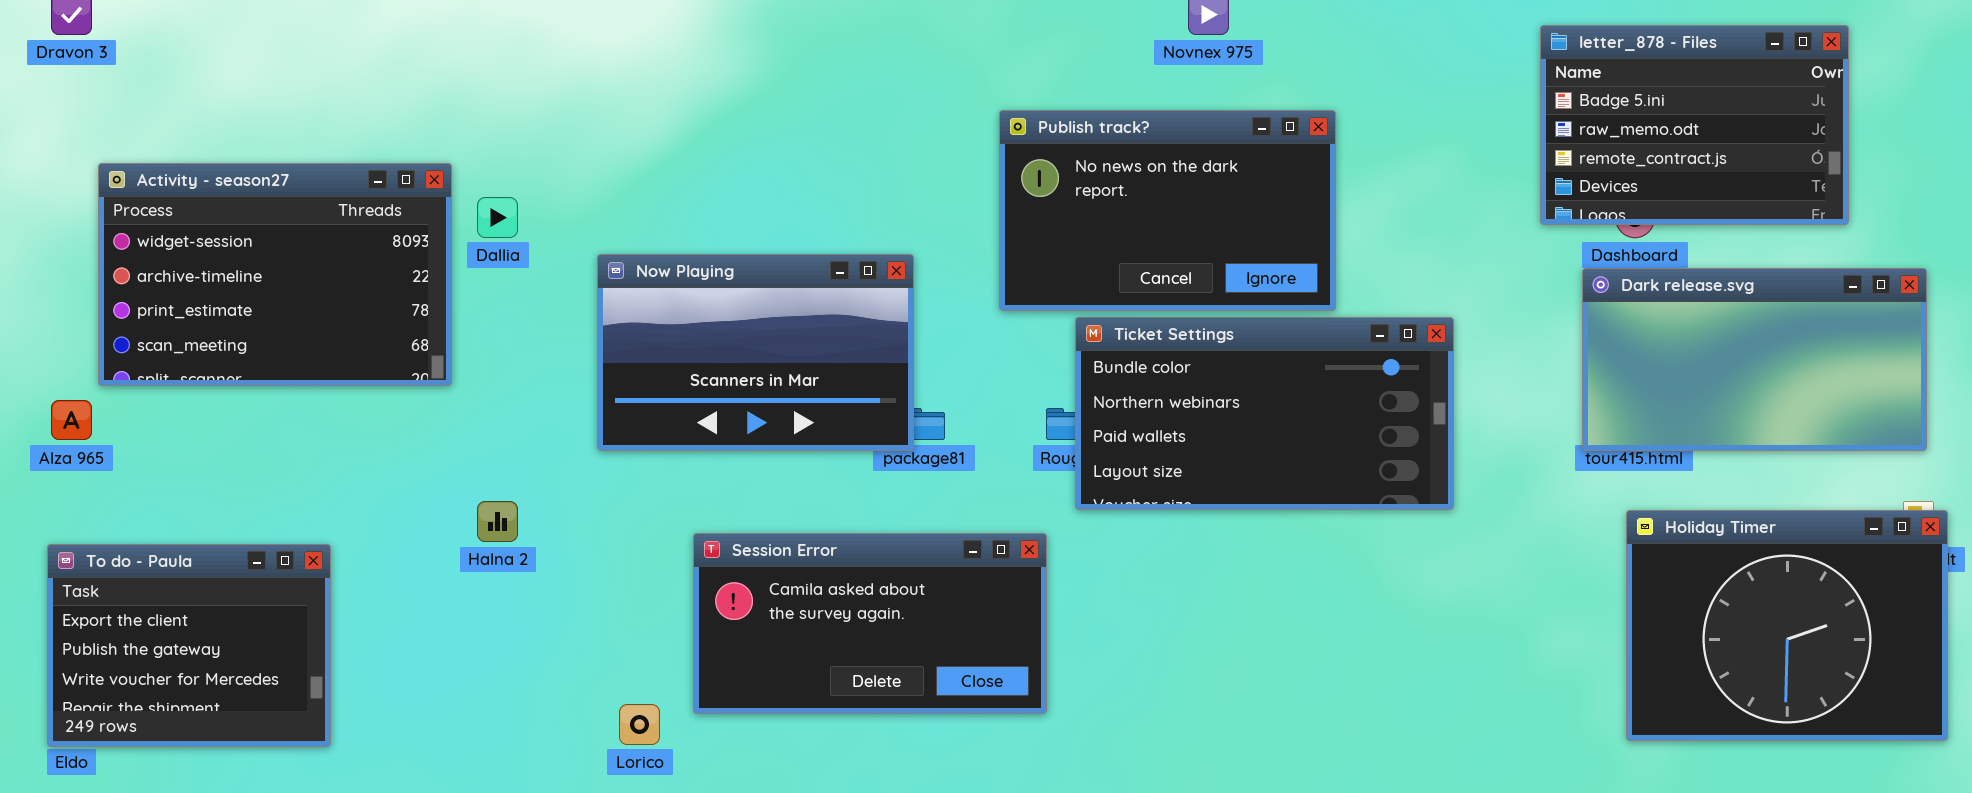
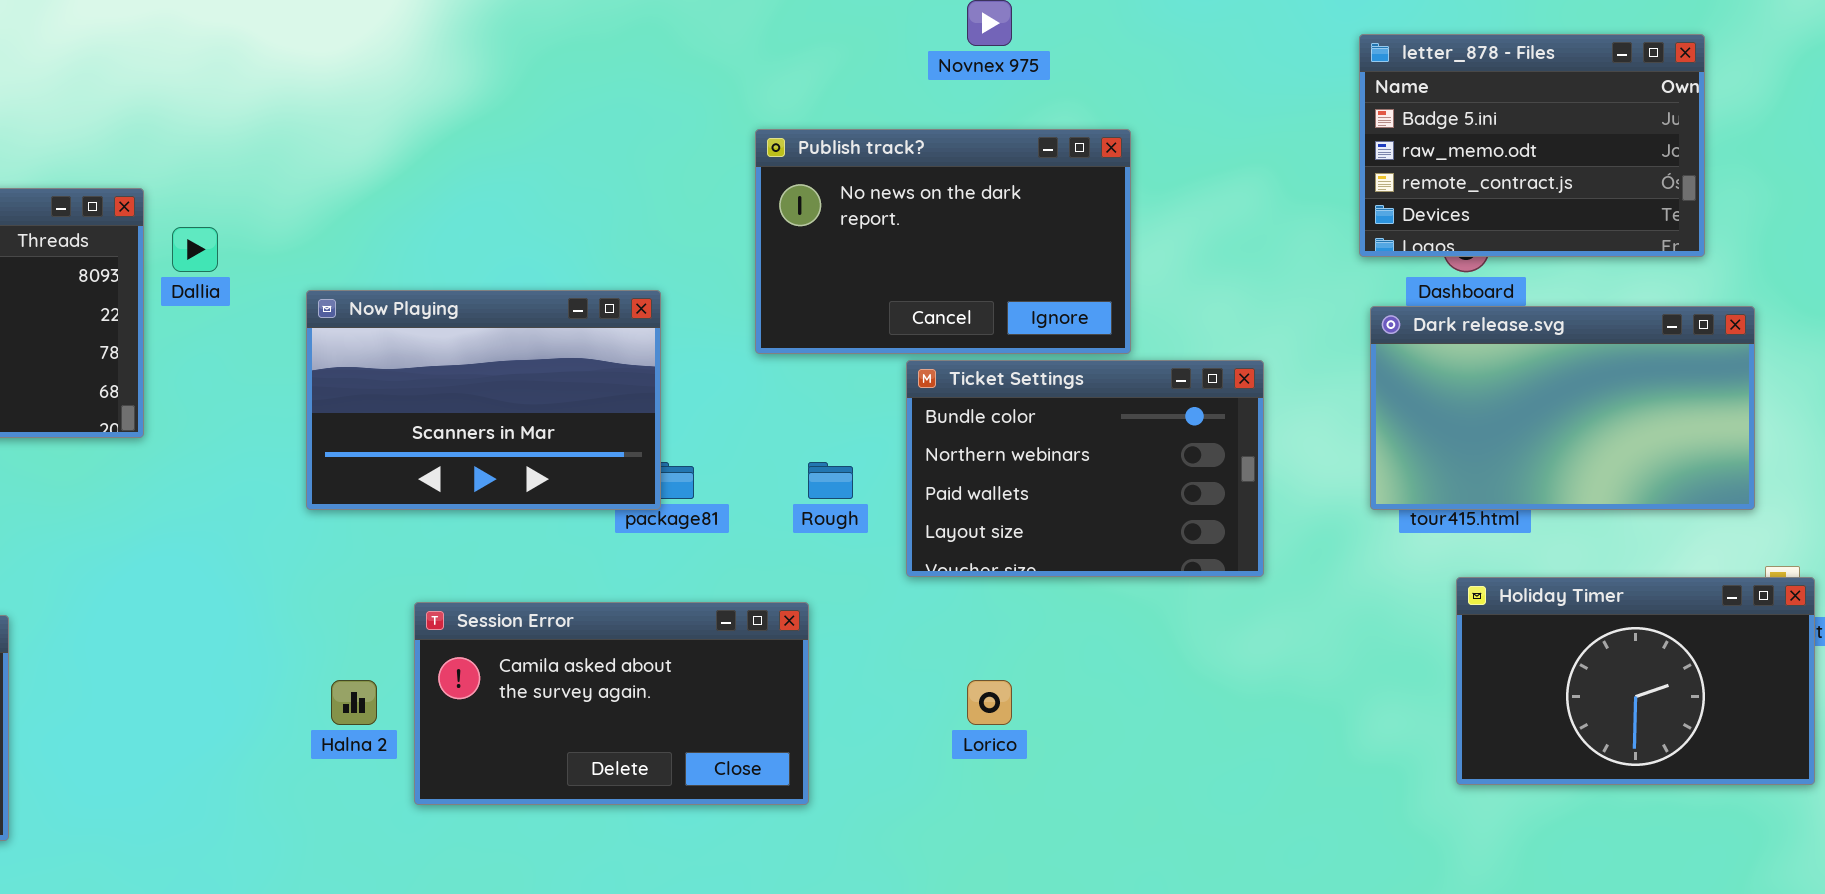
Dark release.svg: [1582,268,1927,451] -> [1370,306,1755,510], moved
Ticket Settings: [1075,317,1454,510] -> [906,360,1264,577], resized
Halna 2: [477,501,518,542] -> [331,680,377,725], moved
Holiday Timer: [1626,510,1948,741] -> [1456,577,1815,785], resized
Lorico: [619,704,660,745] -> [967,680,1012,725], moved

